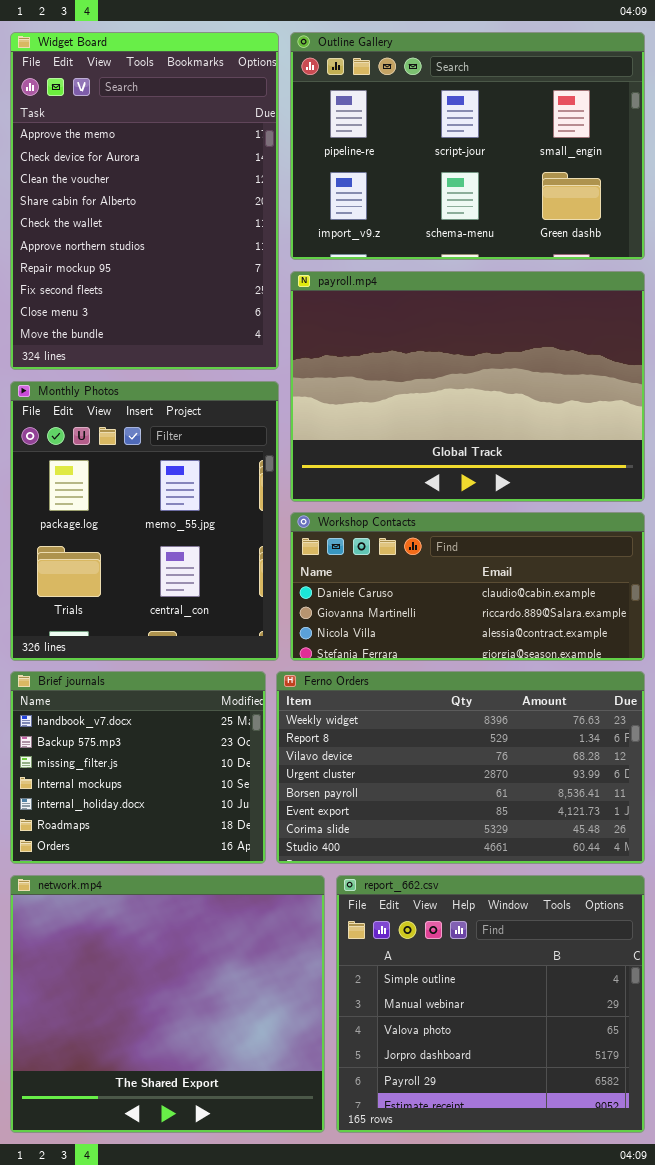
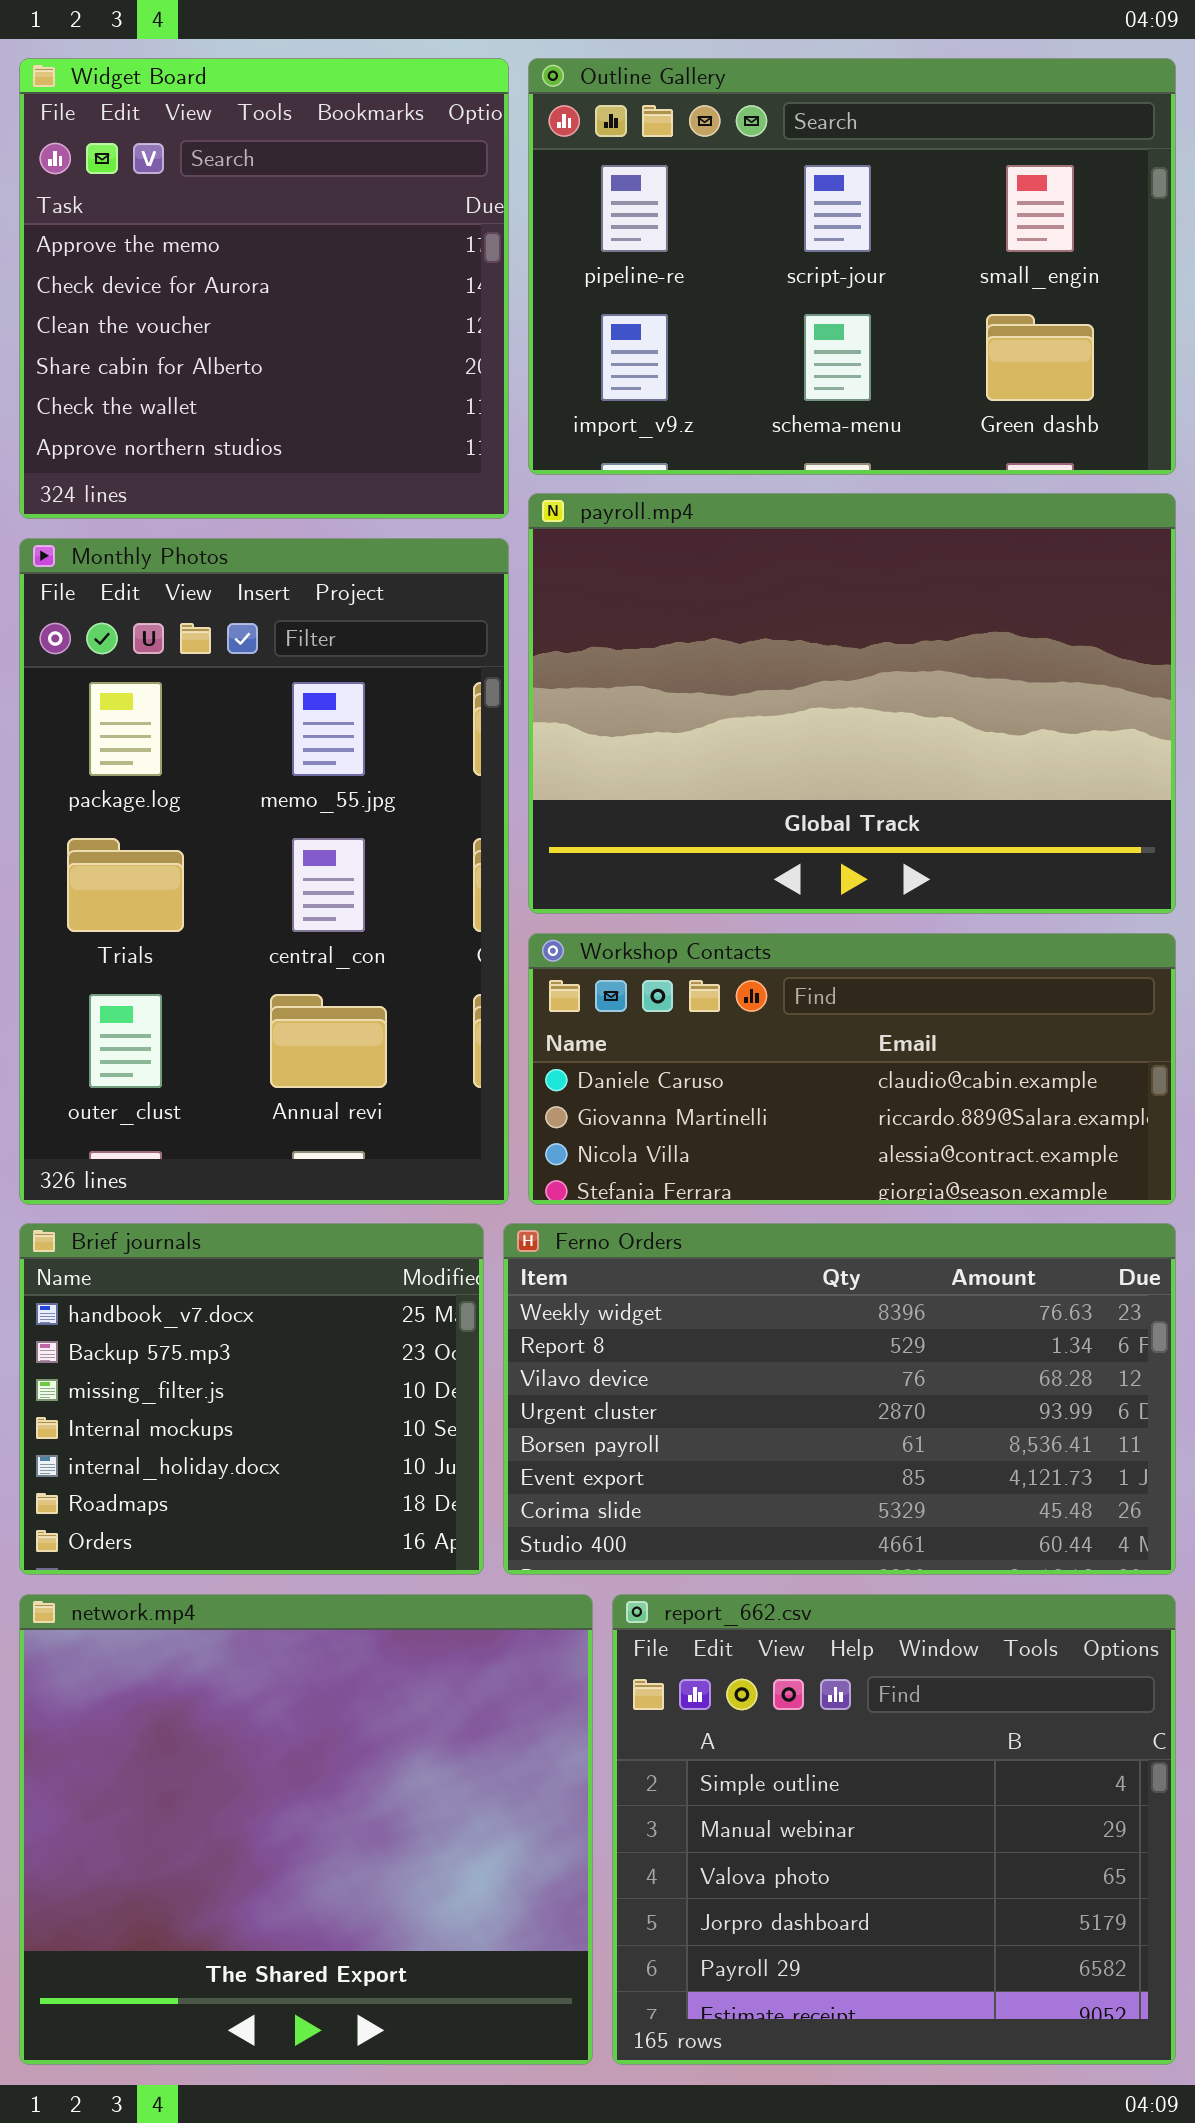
Widget Board: [10,32,279,370] -> [19,58,509,519], resized
Monthly Photos: [10,381,279,661] -> [19,538,509,1205], resized

